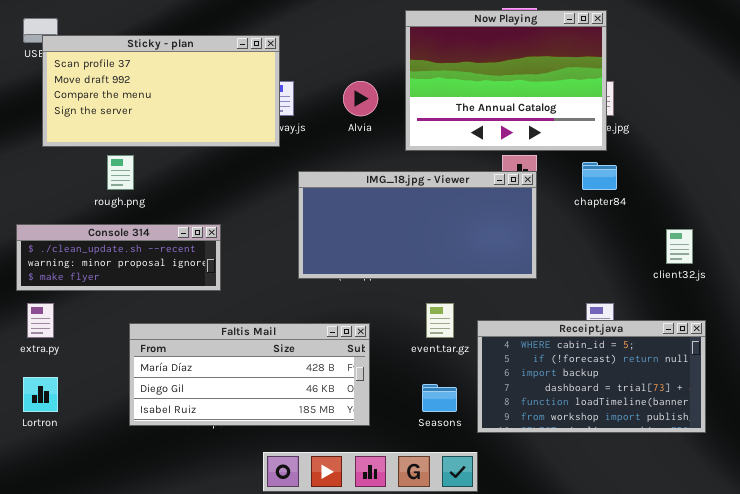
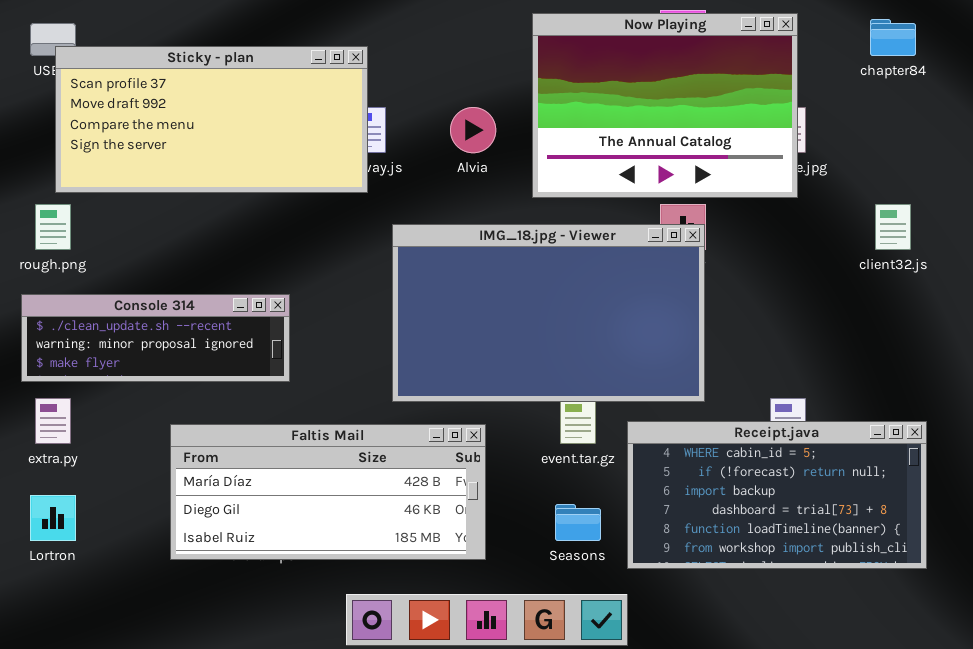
rough.png: [107,155,134,190] -> [35,204,71,250], moved
chapter84: [582,162,617,190] -> [870,19,916,56], moved
IMG_18.jpg - Viewer: [298,171,537,279] -> [392,224,705,402], resized
client32.js: [666,229,693,264] -> [875,204,911,250], moved

